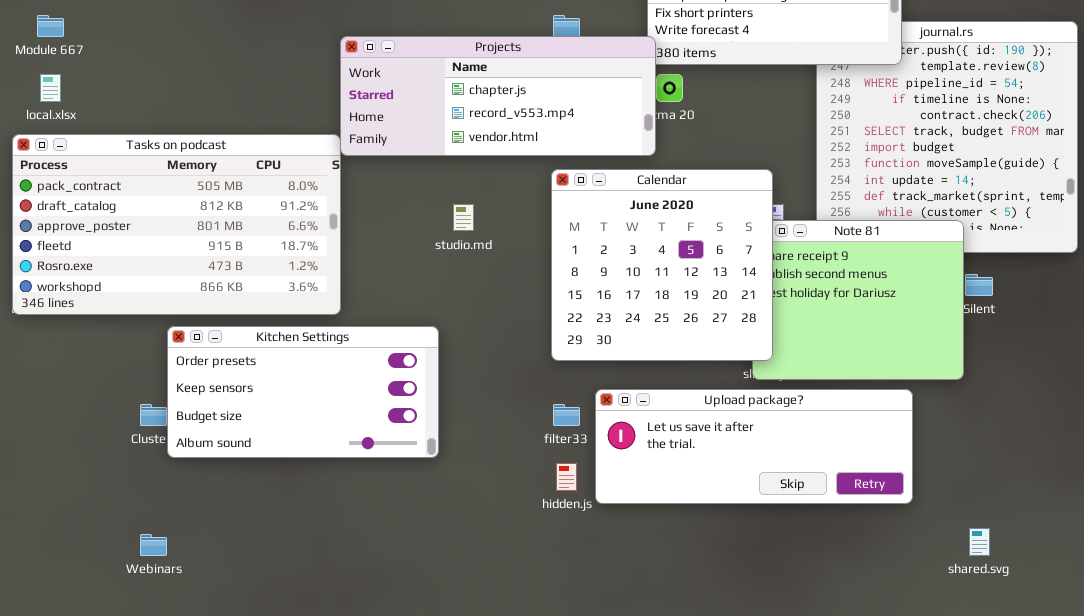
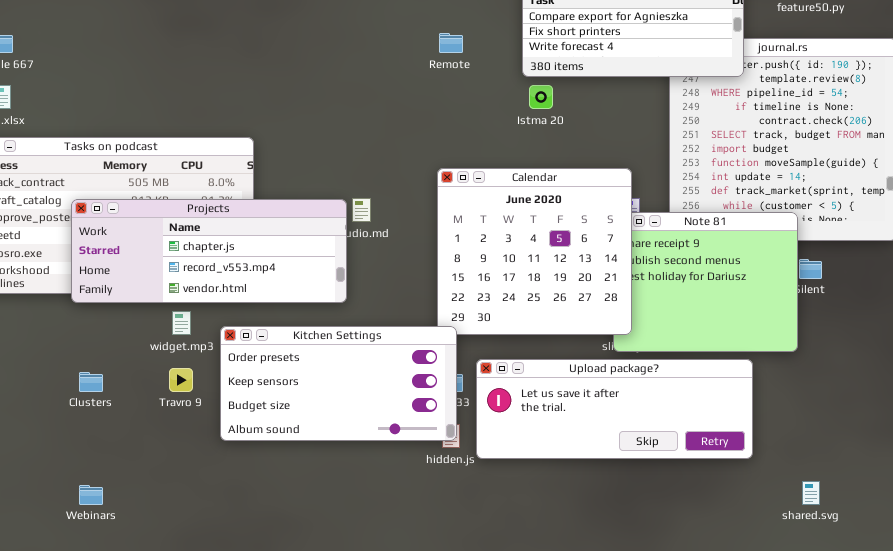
Projects: [340,36,656,156] -> [71,199,347,303], moved
Kitchen Settings: [167,326,439,458] -> [220,326,457,441], moved

